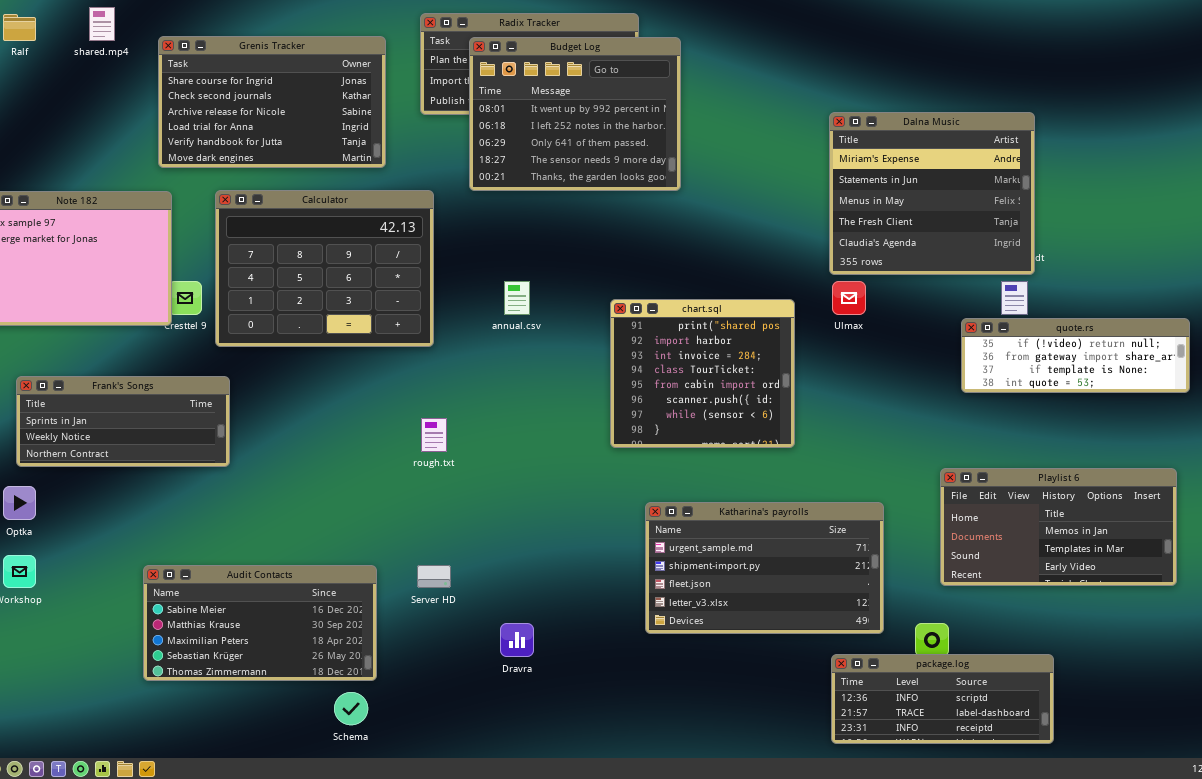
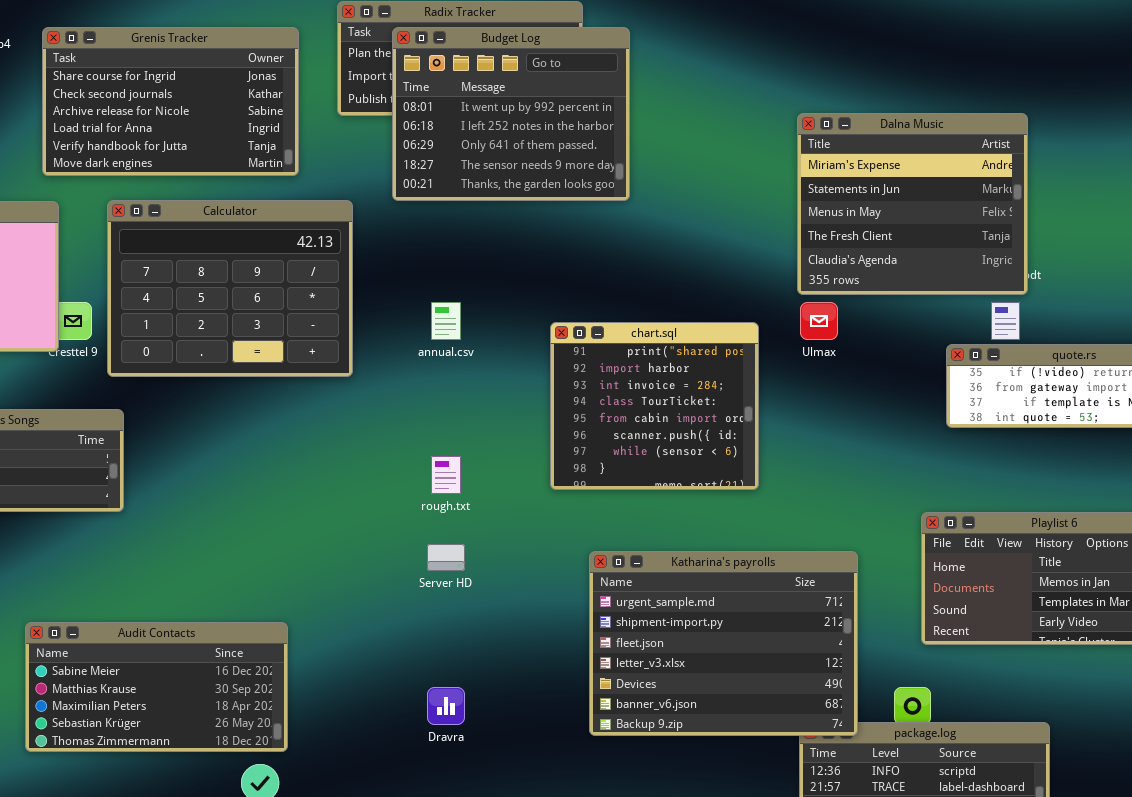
rough.txt: [421,418,447,452] -> [431,456,461,494], moved
Katharina's payrolls: [645,502,884,634] -> [589,551,858,736], resized
Server HD: [417,565,451,588] -> [427,544,465,571], moved

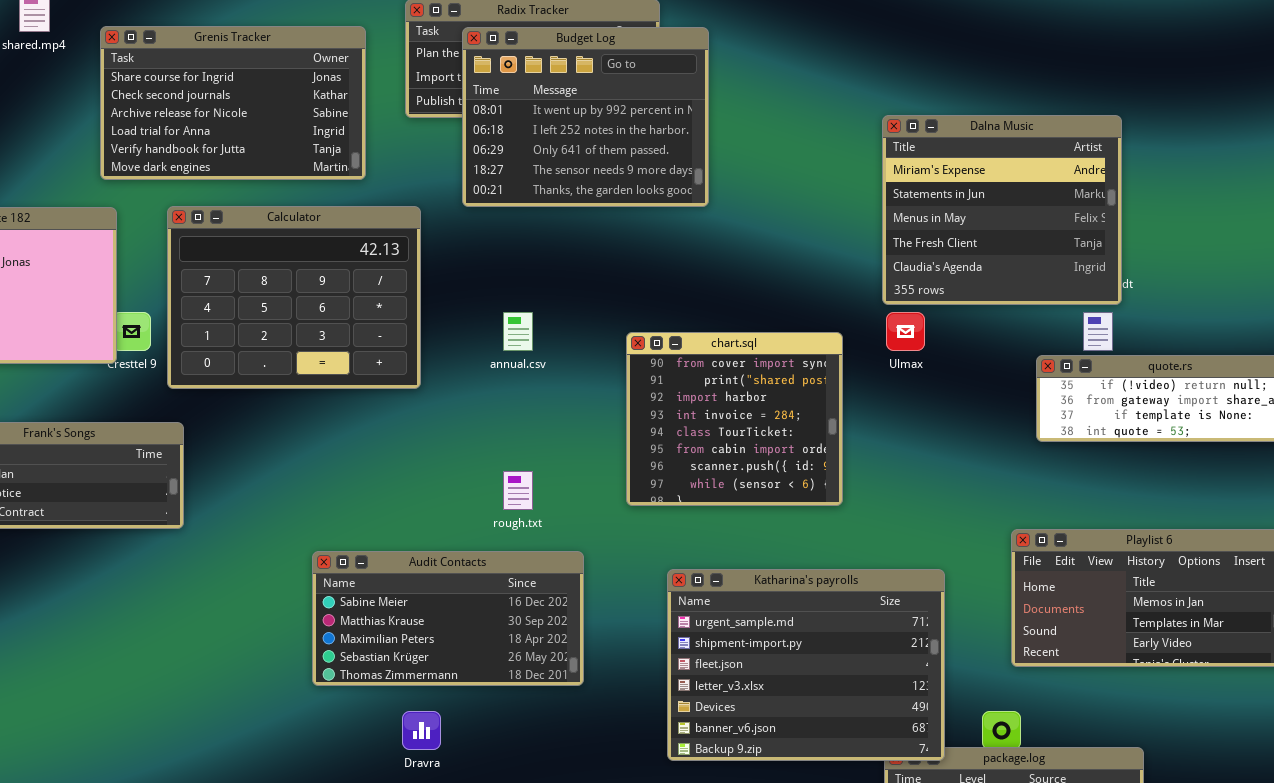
chart.sql: [550,322,759,490] -> [626,332,843,506], scrolled up 1 row
Audit Contacts: [25,622,288,752] -> [312,551,584,686], moved
Dravra: [427,687,465,725] -> [402,711,441,750], moved

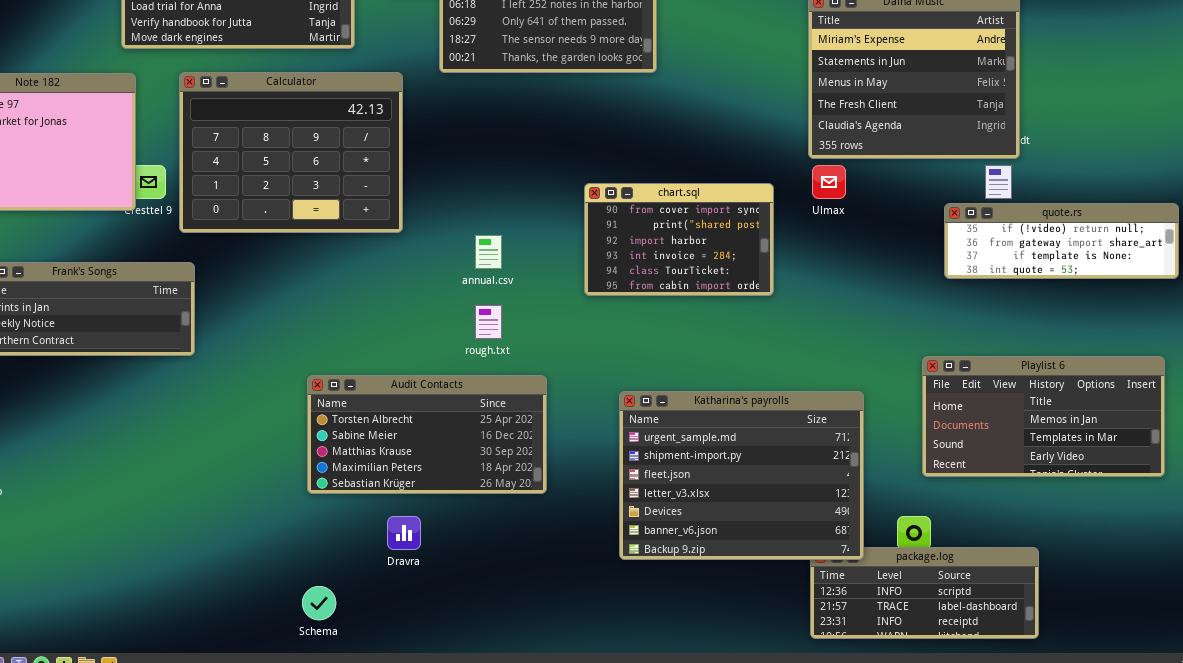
annual.csv: [503,312,533,351] -> [475,235,502,269], moved
chart.sql: [626,332,843,506] -> [584,183,774,296], resized
Audit Contacts: [312,551,584,686] -> [307,375,547,494], scrolled up 1 row

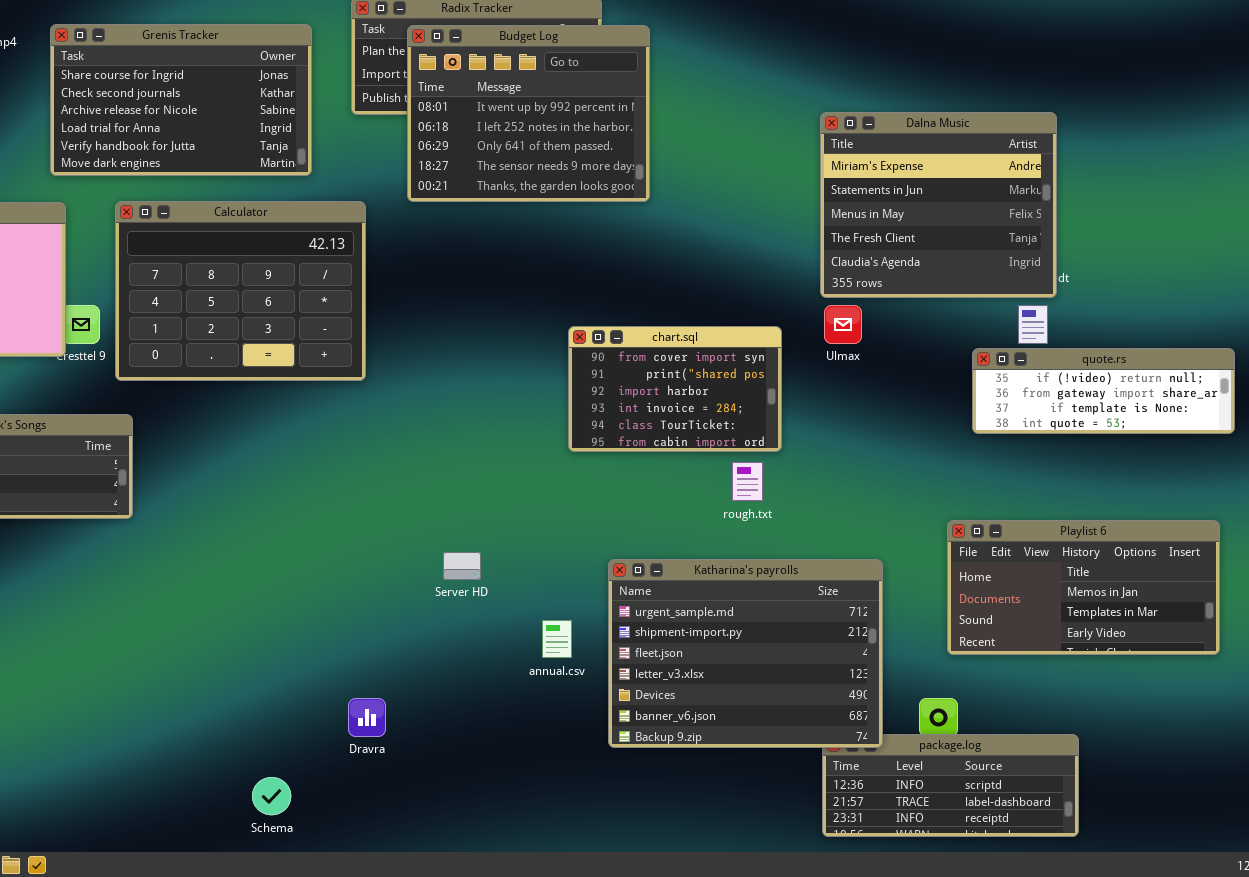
annual.csv: [475,235,502,269] -> [542,620,572,658], moved
rough.txt: [475,305,502,339] -> [732,462,763,501], moved
Audit Contacts: [307,375,547,494] -> none, closed

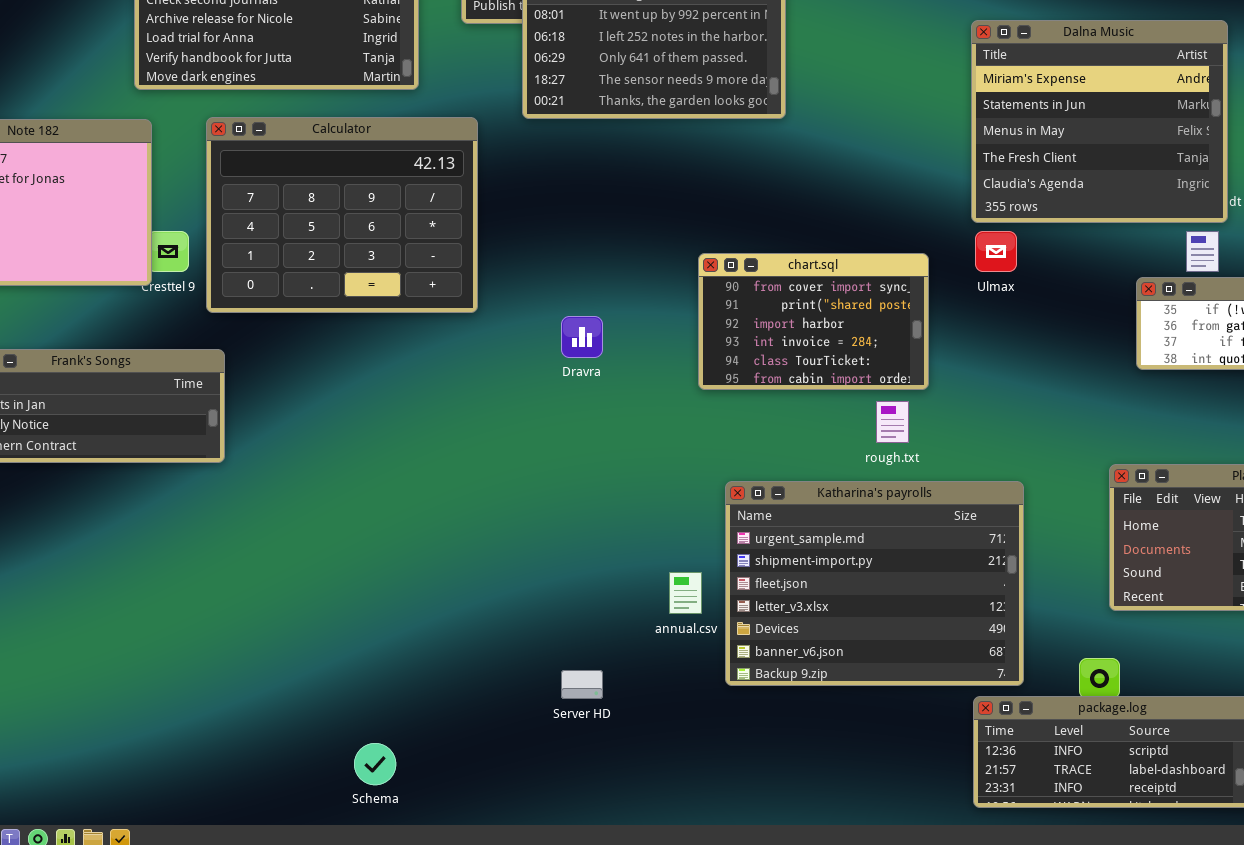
Server HD: [443,552,481,580] -> [561,670,603,699], moved
Katharina's payrolls: [608,559,883,748] -> [725,481,1024,686], moved
Dravra: [348,698,386,737] -> [561,316,603,358], moved

